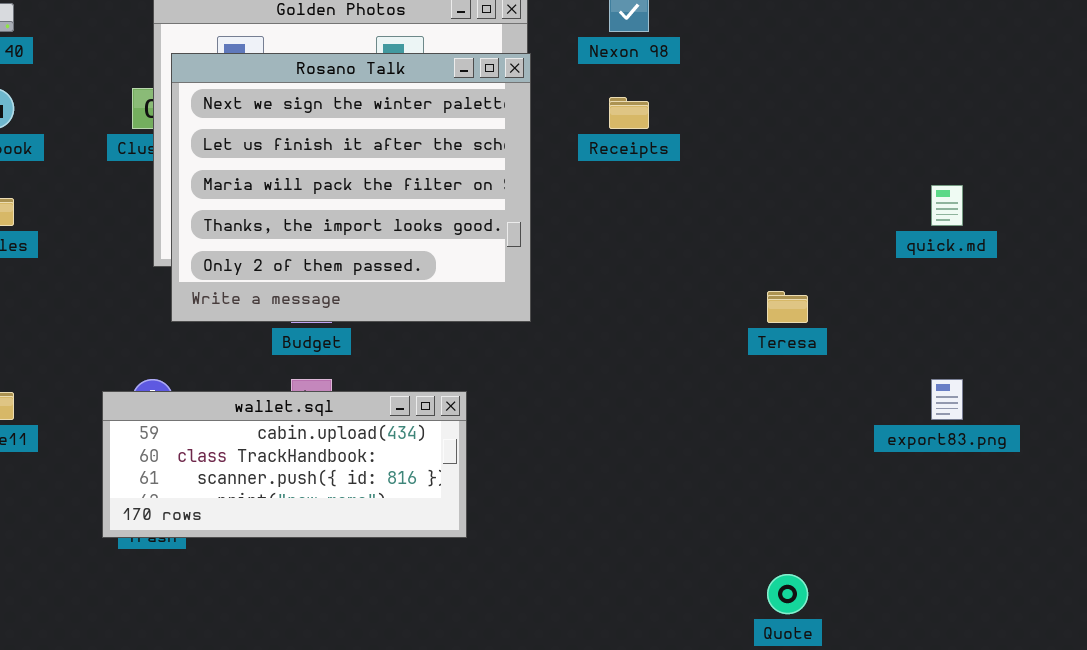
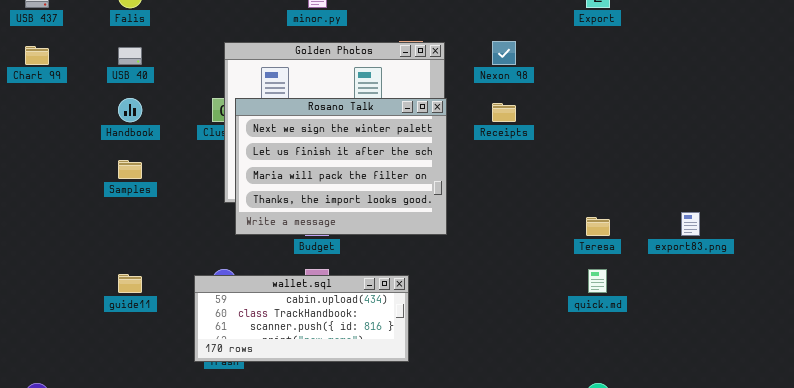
Rosano Talk: [171,53,531,322] -> [235,98,447,235], resized
quick.md: [931,185,963,226] -> [588,269,607,293], moved
export83.png: [931,379,963,420] -> [681,212,700,236], moved

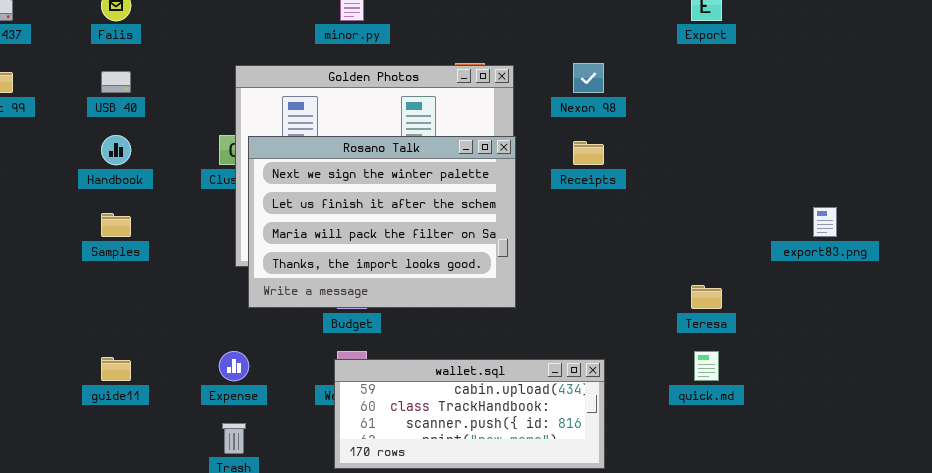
export83.png: [681,212,700,236] -> [813,207,837,237], moved
wallet.sql: [194,275,409,362] -> [334,359,605,469], moved

